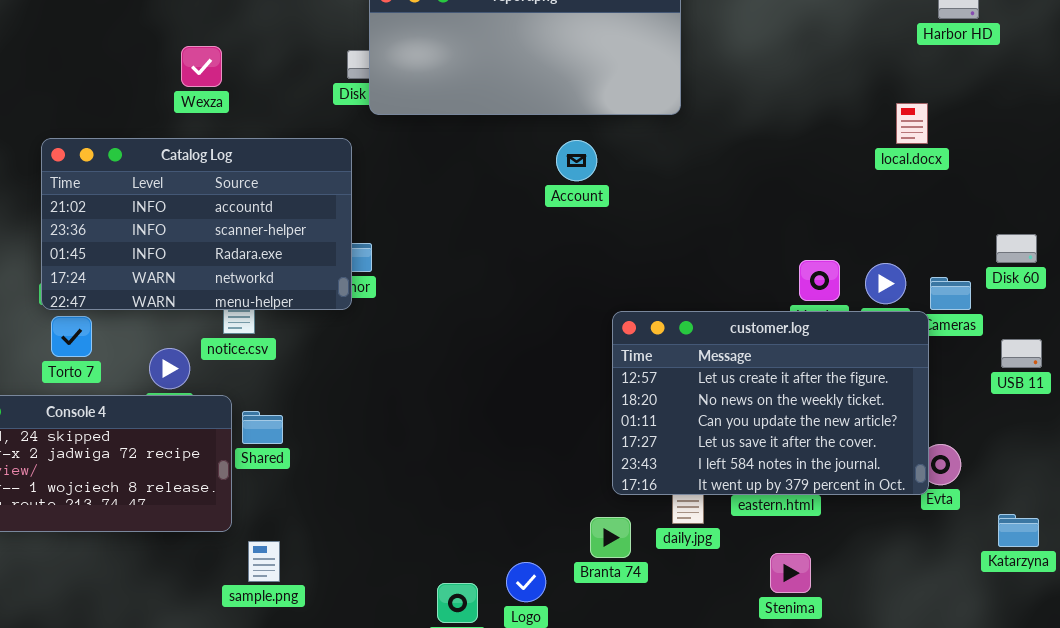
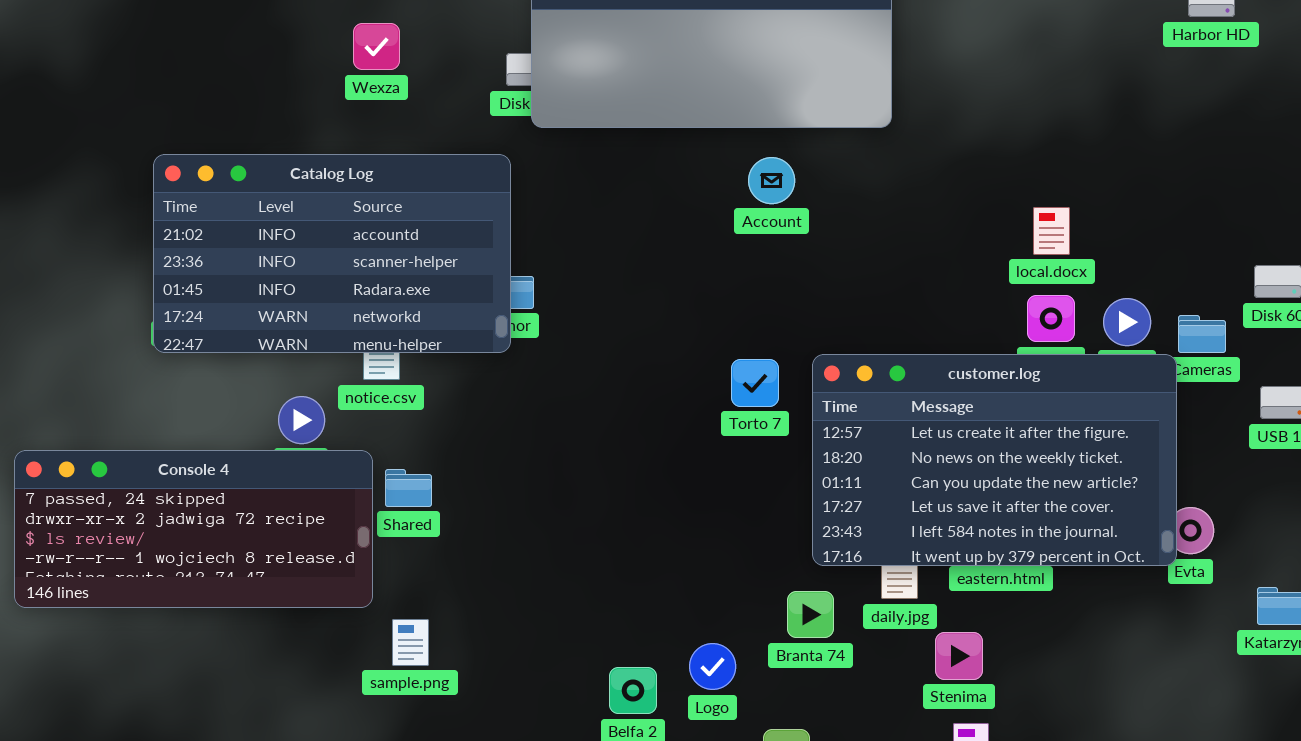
Wexza: [181,46,222,87] -> [353,23,400,70], moved
local.docx: [896,103,928,144] -> [1033,207,1070,255], moved
Torto 7: [51,316,92,357] -> [731,359,779,407], moved
Stenima: [770,553,811,593] -> [935,632,983,680], moved

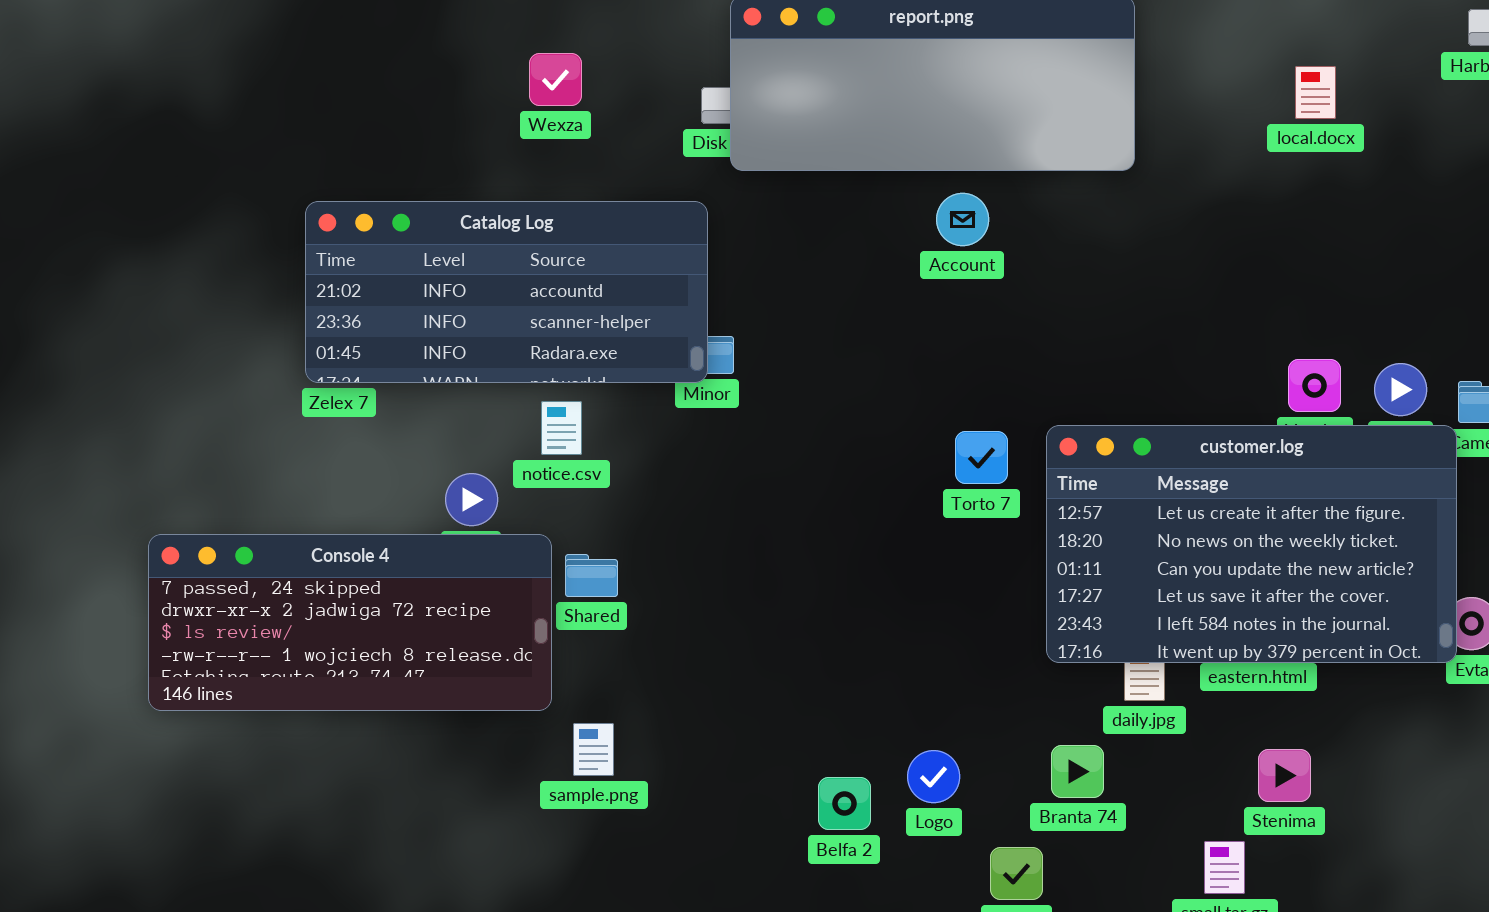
Catalog Log: [153,154,511,353] -> [305,201,708,383], resized
Account: [748,157,795,204] -> [936,193,989,246], moved
local.docx: [1033,207,1070,255] -> [1295,66,1336,119], moved
Branta 74: [787,591,834,638] -> [1051,745,1104,798], moved
Stenima: [935,632,983,680] -> [1258,749,1311,802], moved

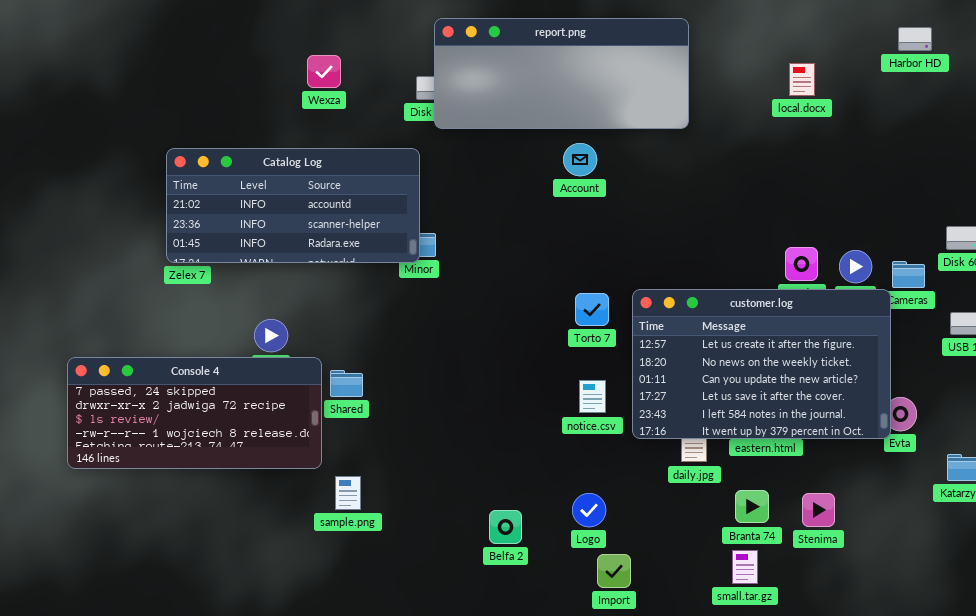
notice.csv: [541,401,582,455] -> [579,380,606,413], moved
Branta 74: [1051,745,1104,798] -> [735,490,769,523], moved
Stenima: [1258,749,1311,802] -> [802,493,835,527], moved
Logo: [907,750,960,803] -> [572,493,606,527], moved

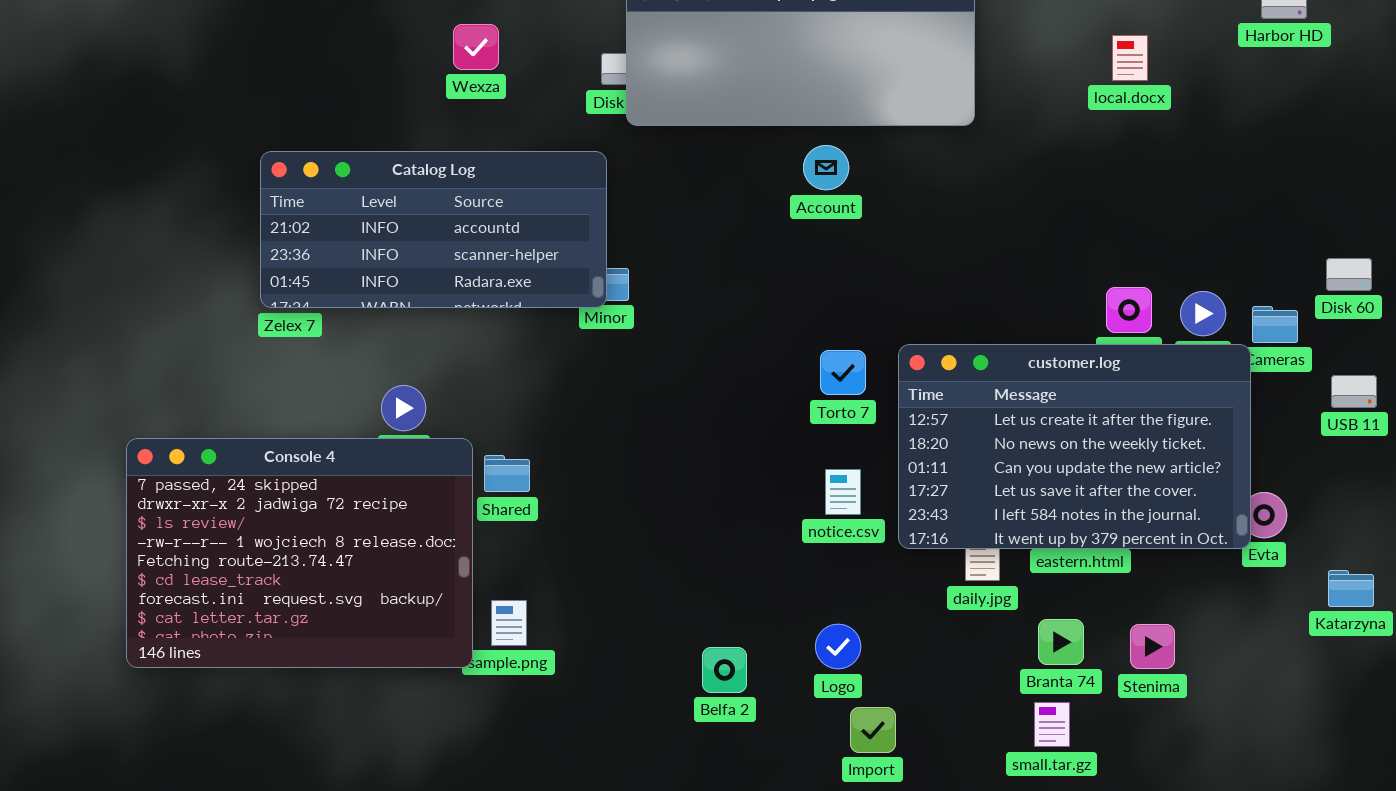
Console 4: [67,357,322,469] -> [126,438,473,668], resized

